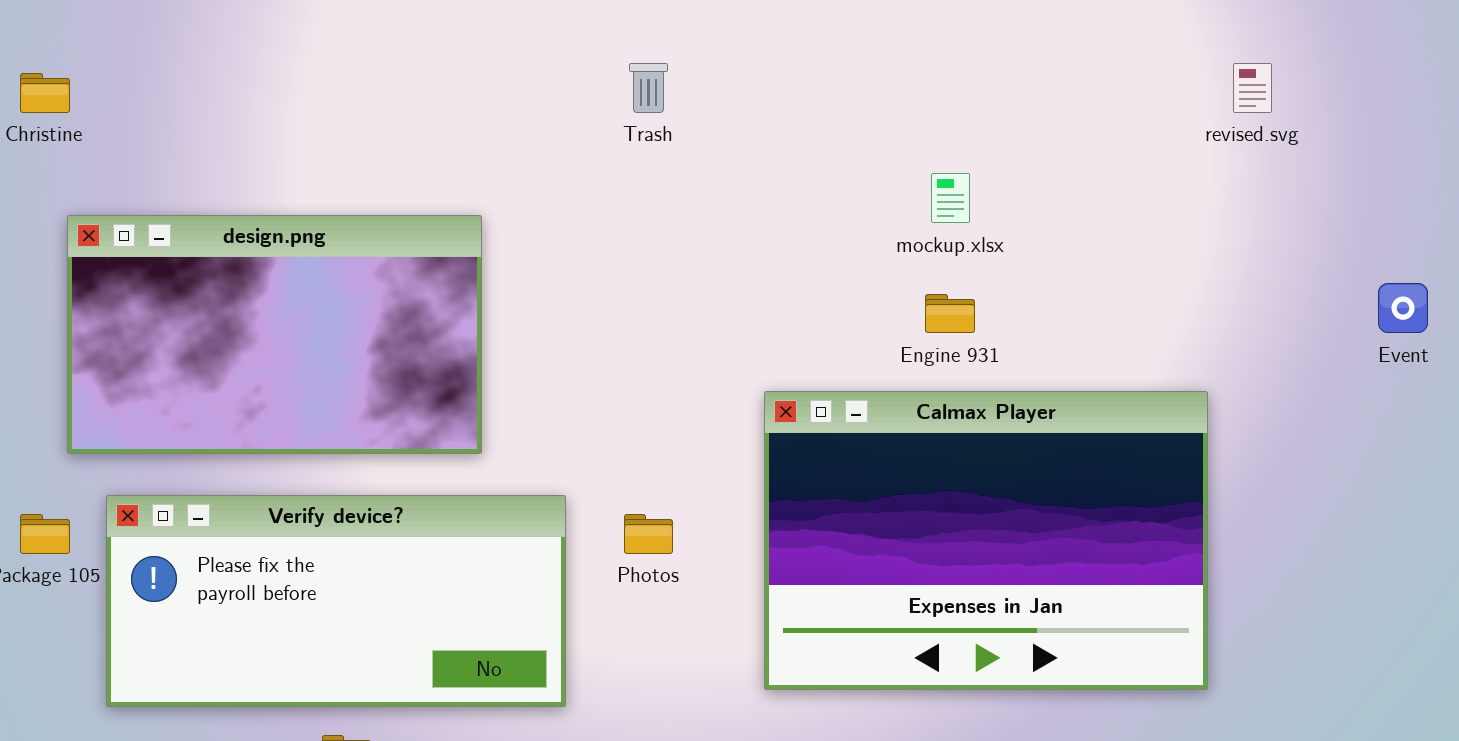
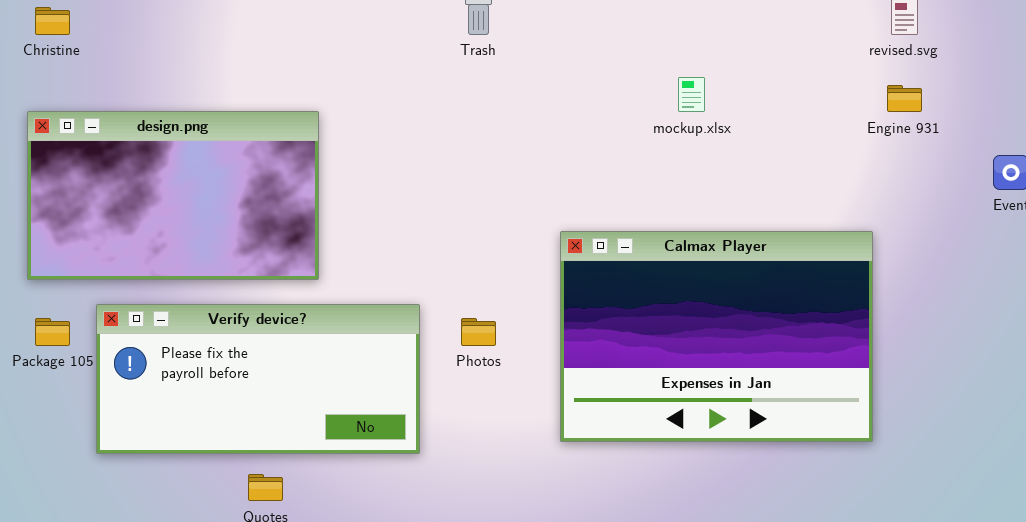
design.png: [67,215,482,454] -> [27,111,319,280], moved
Engine 931: [925,294,975,333] -> [887,85,922,112], moved

